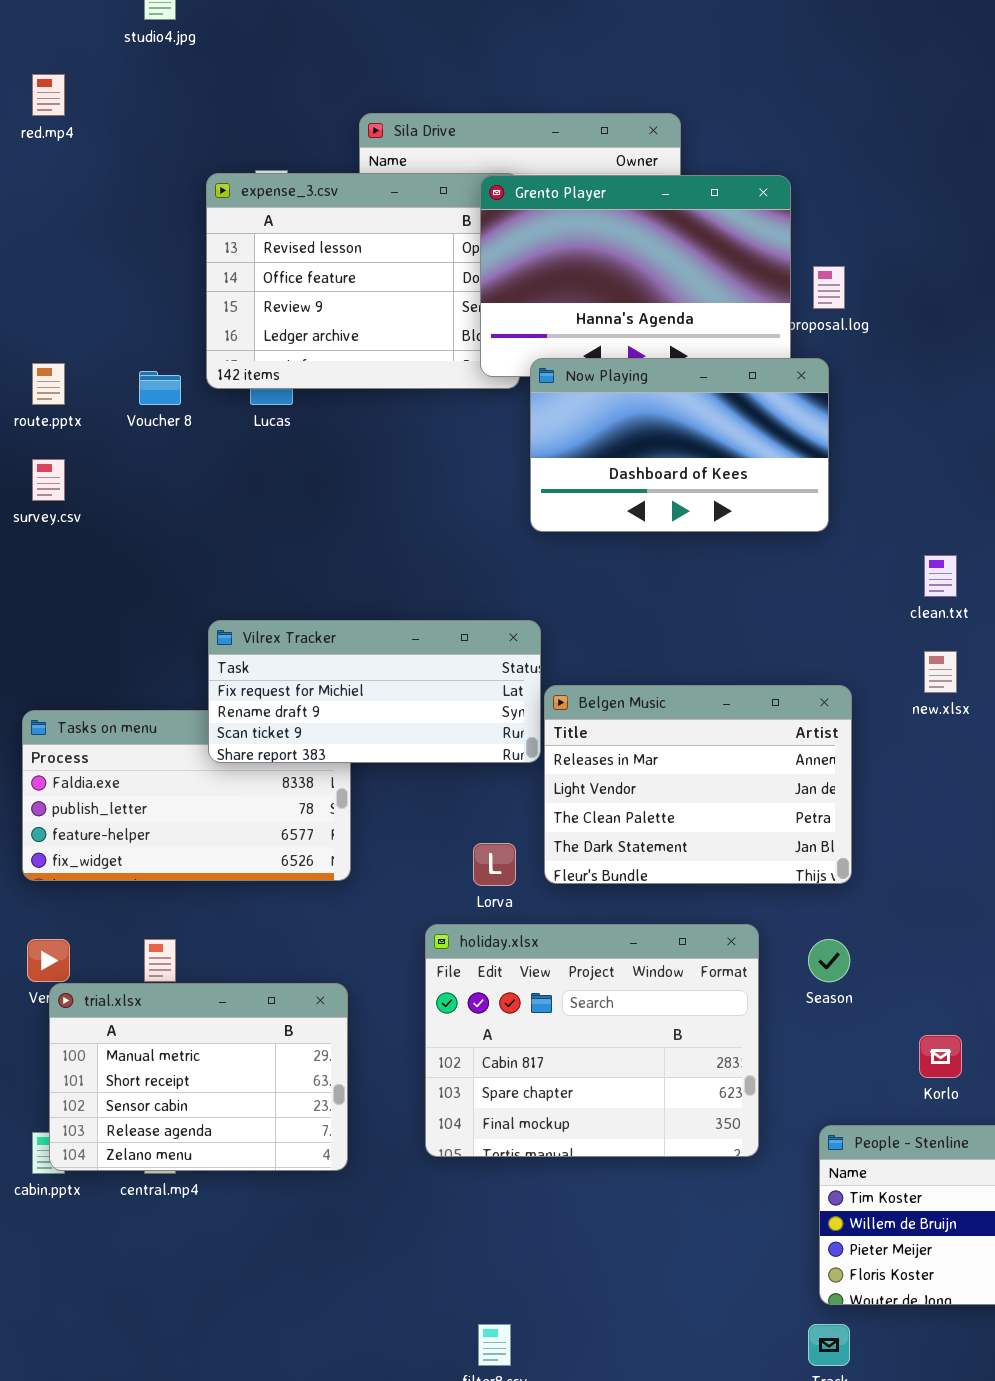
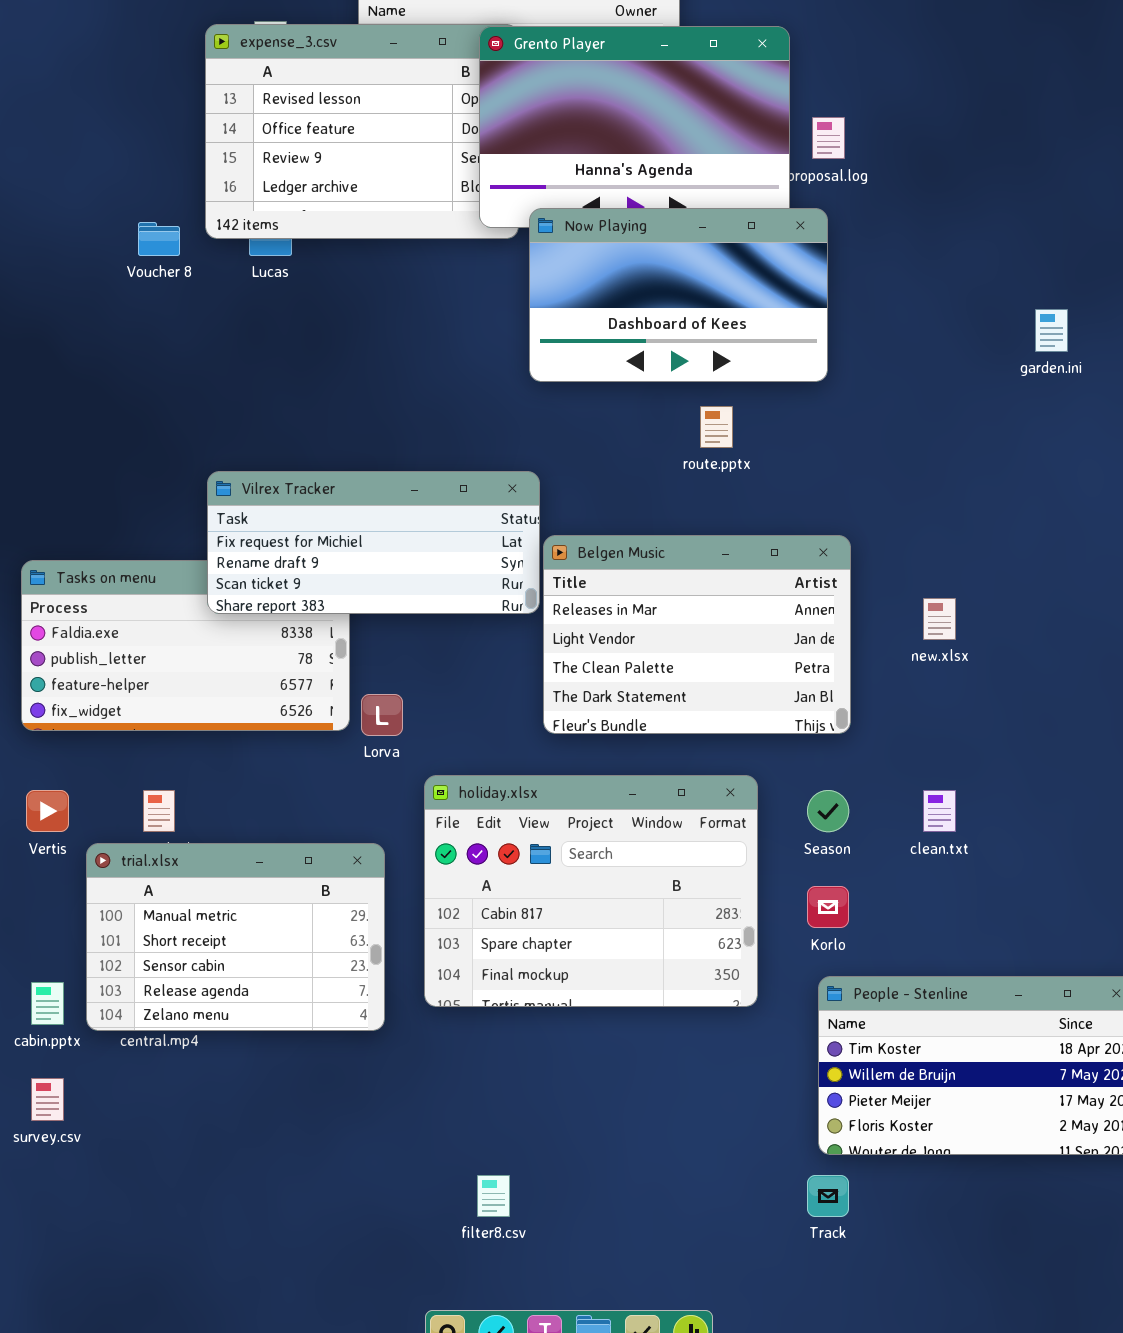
route.pptx: [32,363,65,405] -> [700,406,733,448], moved
survey.csv: [32,459,65,501] -> [31,1078,64,1121], moved
clean.txt: [924,555,957,597] -> [923,790,956,832], moved
new.xlsx: [924,651,957,693] -> [923,598,956,640], moved
Lorva: [473,843,516,886] -> [361,694,403,736], moved
trial.xlsx: [49,983,348,1171] -> [86,843,385,1031], moved
Korlo: [919,1035,962,1078] -> [807,886,849,928], moved

